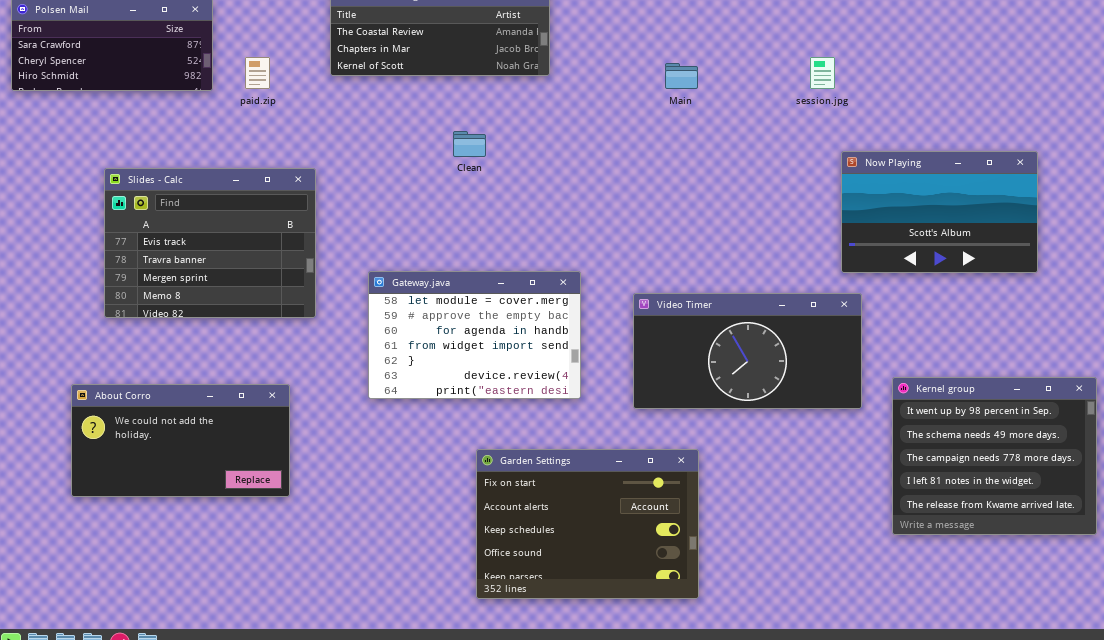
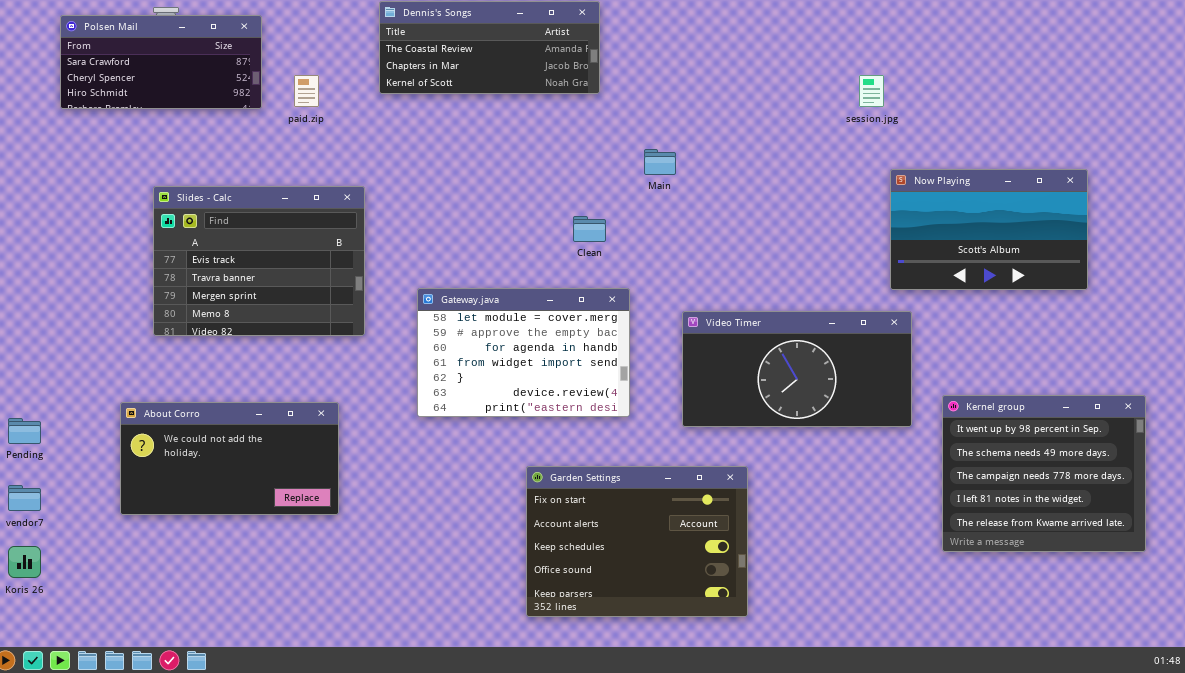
Main: [665,63,698,89] -> [644,149,676,175], moved
Clean: [453,131,486,157] -> [573,216,606,242], moved

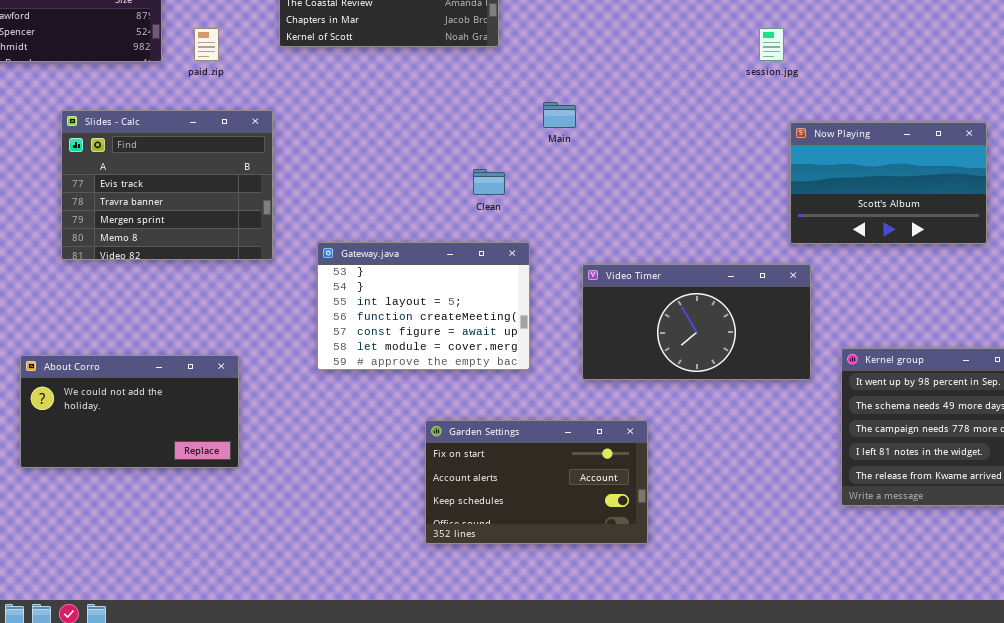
Slides - Calc: [153,186,365,336] -> [61,110,273,260], moved
Gateway.java: [417,288,630,417] -> [317,242,530,370], scrolled up 5 rows
Garden Settings: [526,466,748,617] -> [425,420,648,544], resized

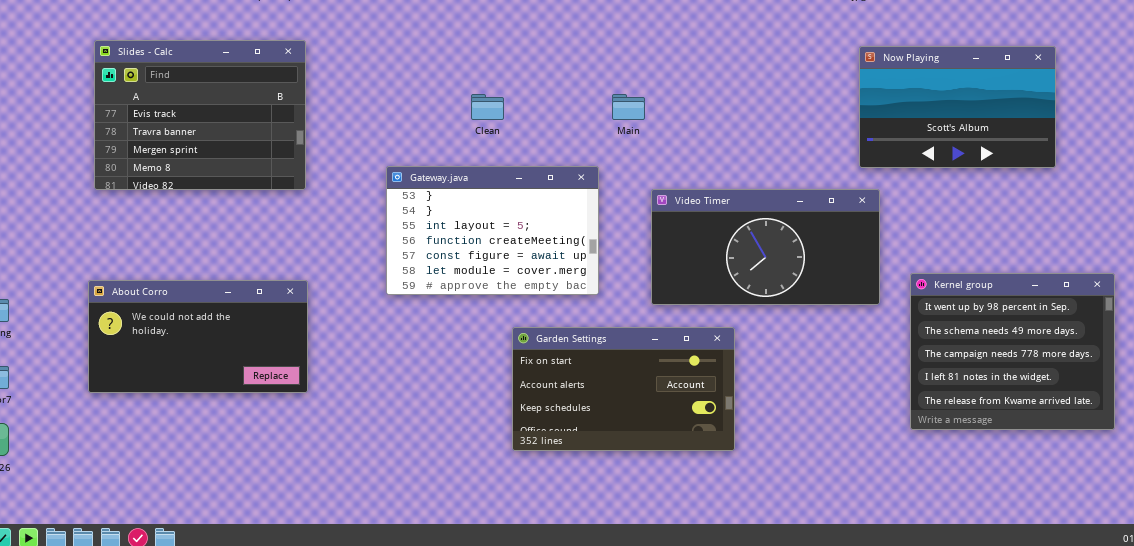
Main: [543,102,576,128] -> [612,94,645,120], moved
Slides - Calc: [61,110,273,260] -> [94,40,306,190], moved
Clean: [473,169,505,195] -> [471,94,504,120], moved
Garden Settings: [425,420,648,544] -> [512,327,735,451], moved

